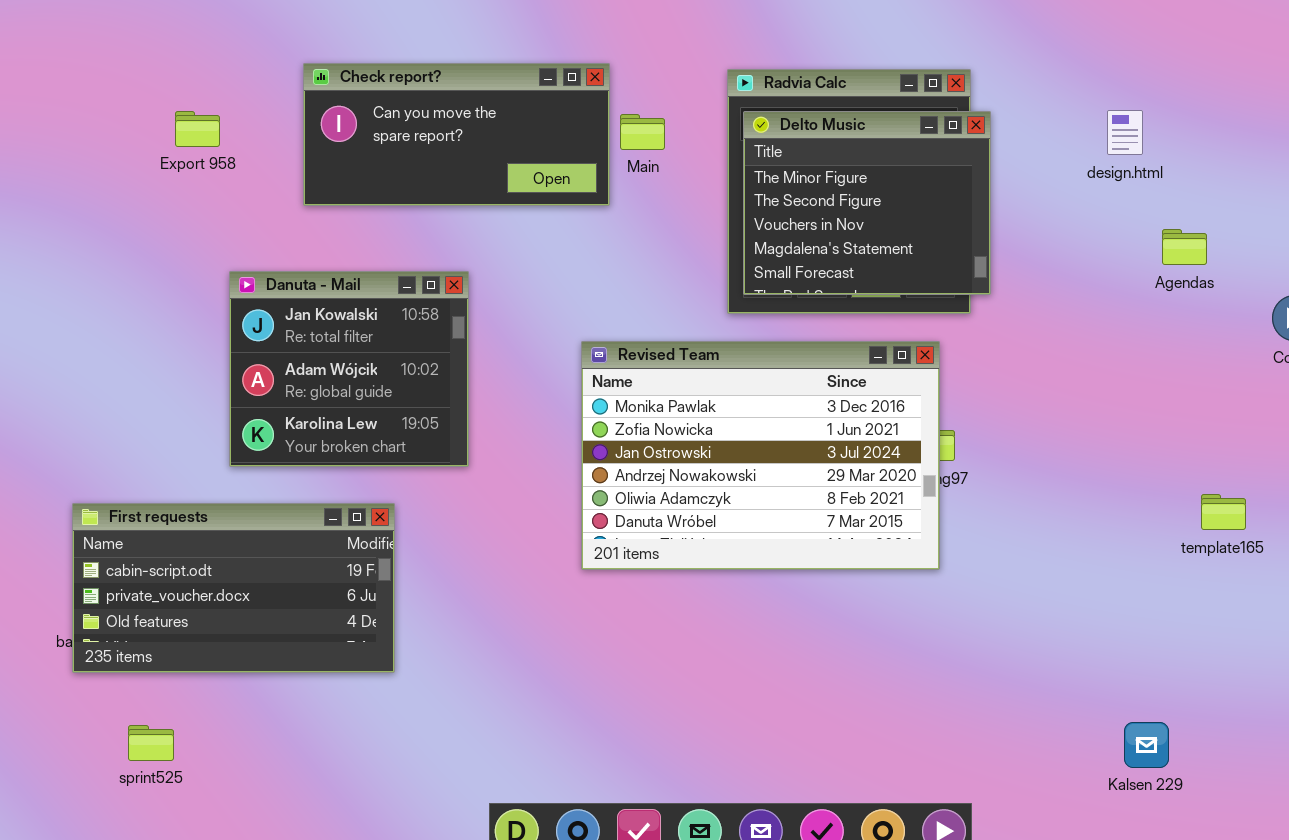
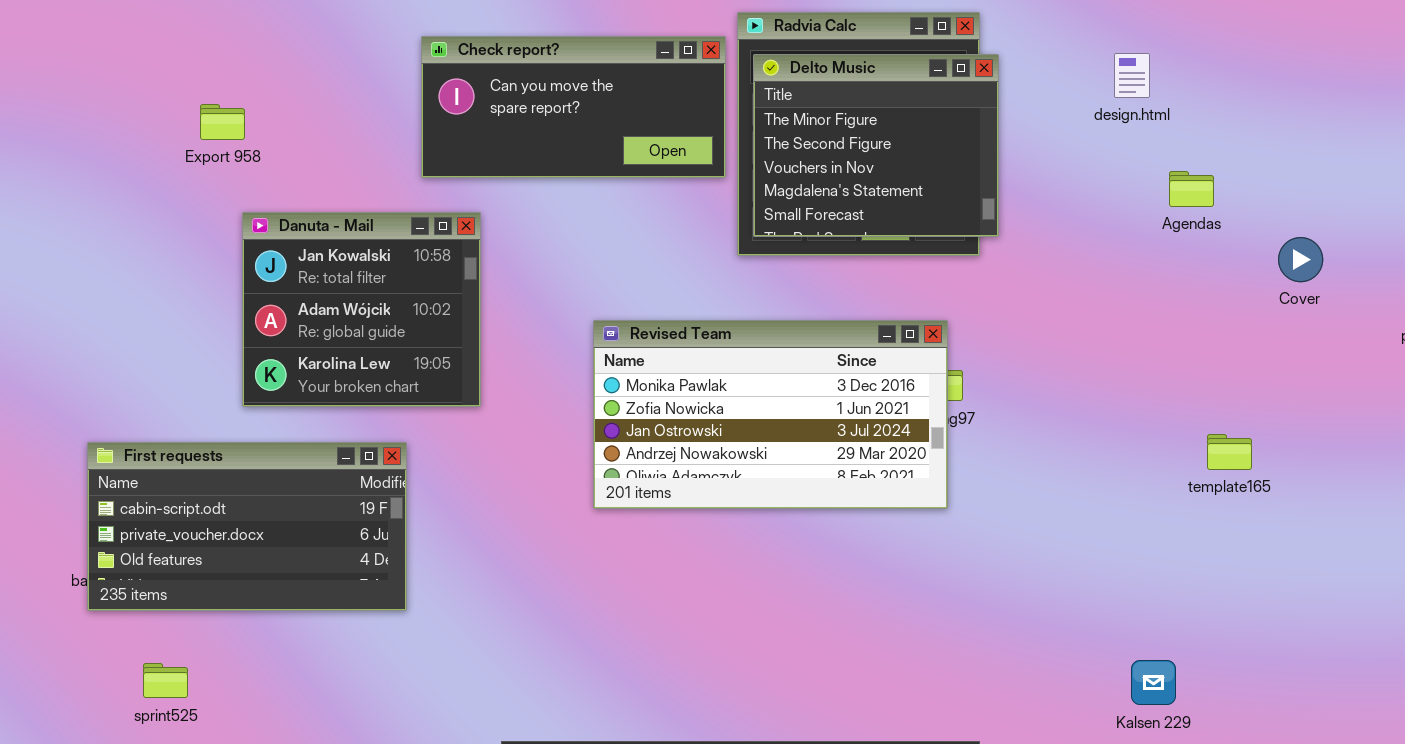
Check report?: [303,63,610,206] -> [421,36,726,178], moved
Export 958: [175,111,220,147] -> [200,104,245,140], moved
Revised Team: [581,341,940,570] -> [593,320,948,509], resized

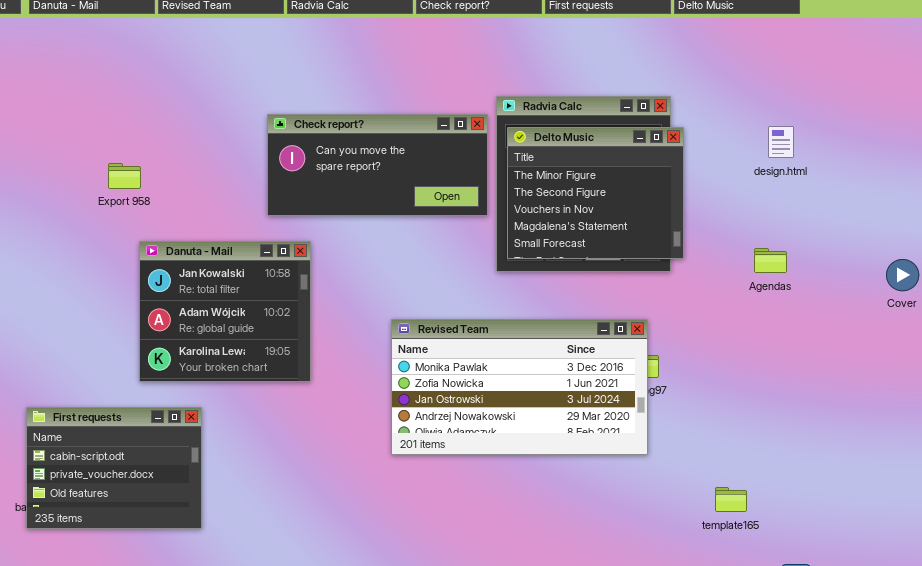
Agendas: [1169,171,1214,207] -> [754,248,787,273], moved
template165: [1207,434,1252,470] -> [715,487,747,512], moved
First requests: [87,442,407,611] -> [26,407,202,529], resized

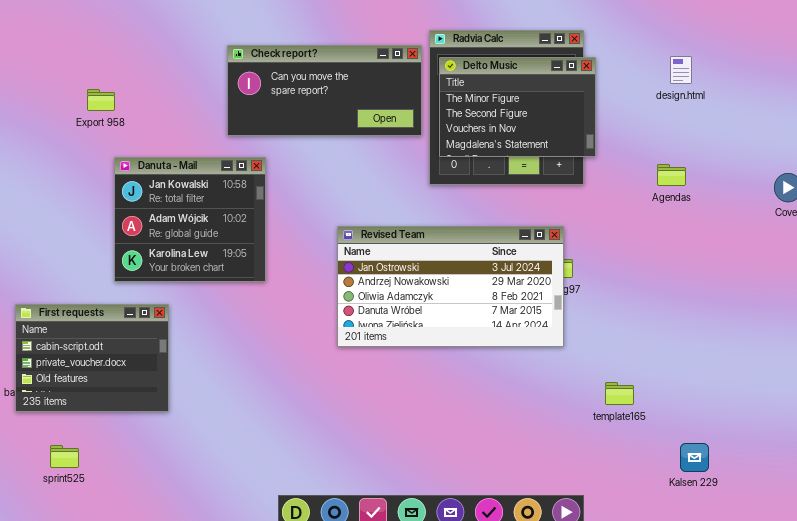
Delto Music: [507,127,684,259] -> [439,57,596,157], resized
Revised Team: [391,319,648,455] -> [337,226,564,347], scrolled down 2 rows
template165: [715,487,747,512] -> [605,382,634,405], moved

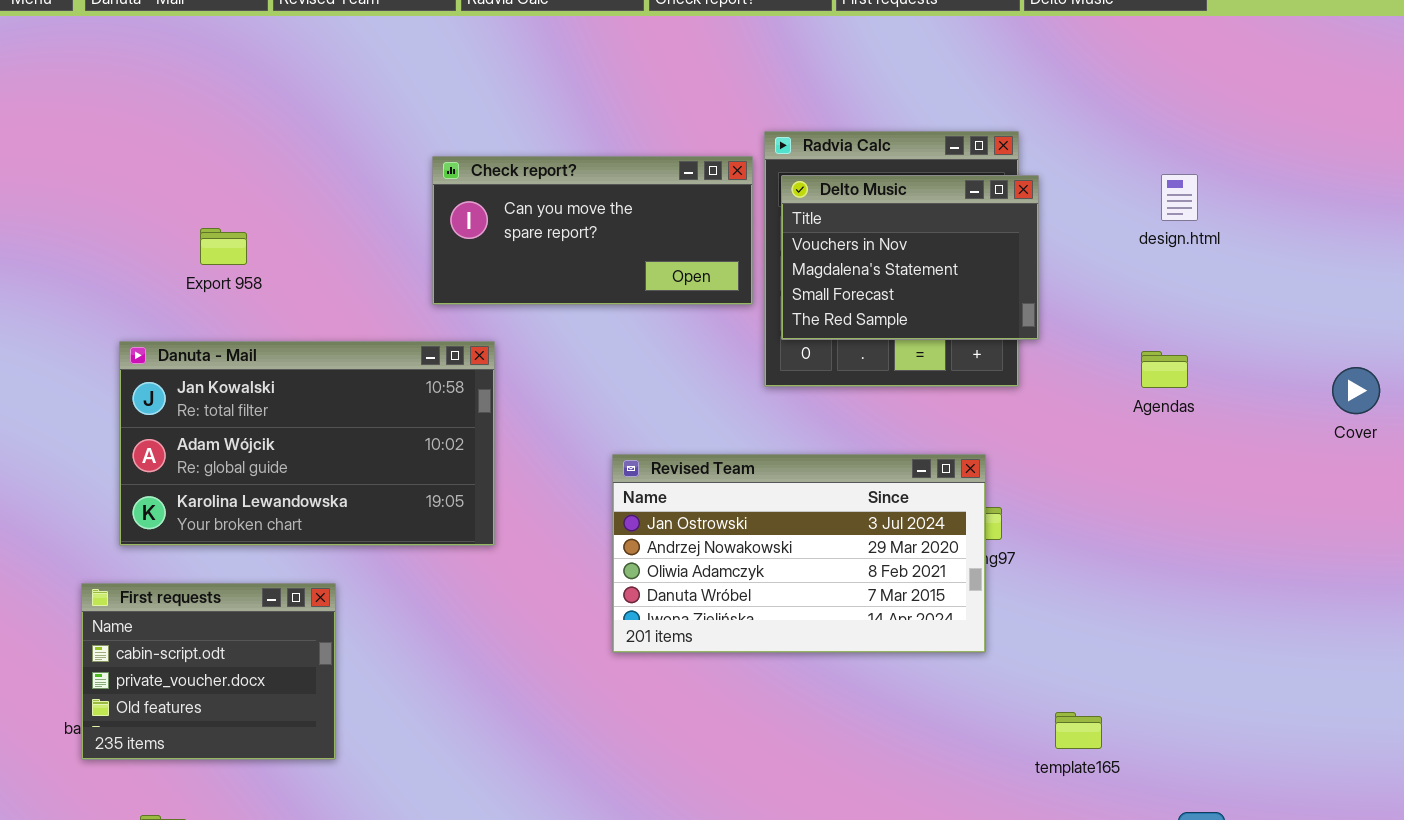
Delto Music: [439,57,596,157] -> [781,175,1039,340], scrolled down 2 rows
Danuta - Mail: [114,157,266,282] -> [119,341,495,546], resized

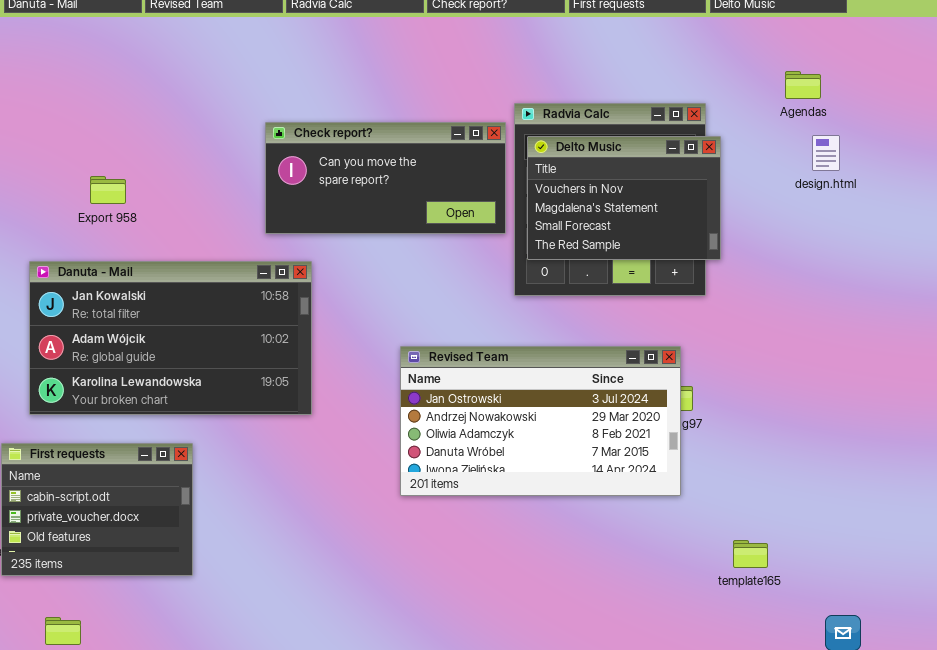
Agendas: [1141,351,1188,388] -> [785,71,821,99], moved

